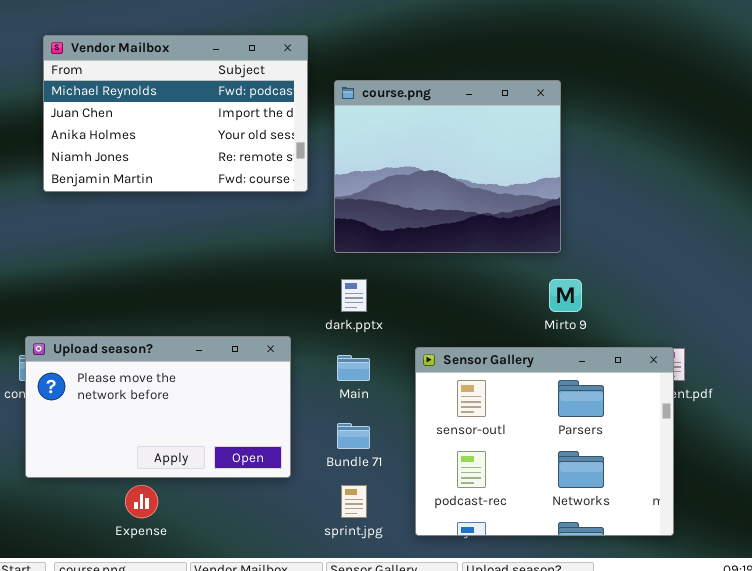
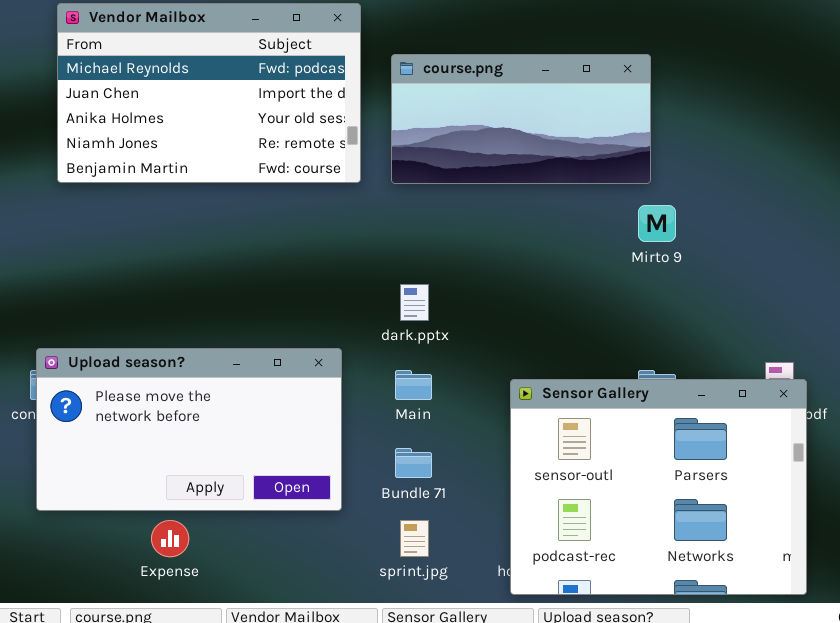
course.png: [334,80,561,253] -> [391,54,651,184], resized
Mirto 9: [549,279,582,312] -> [638,205,676,242], moved
Sensor Gallery: [415,347,674,536] -> [510,379,807,595], moved

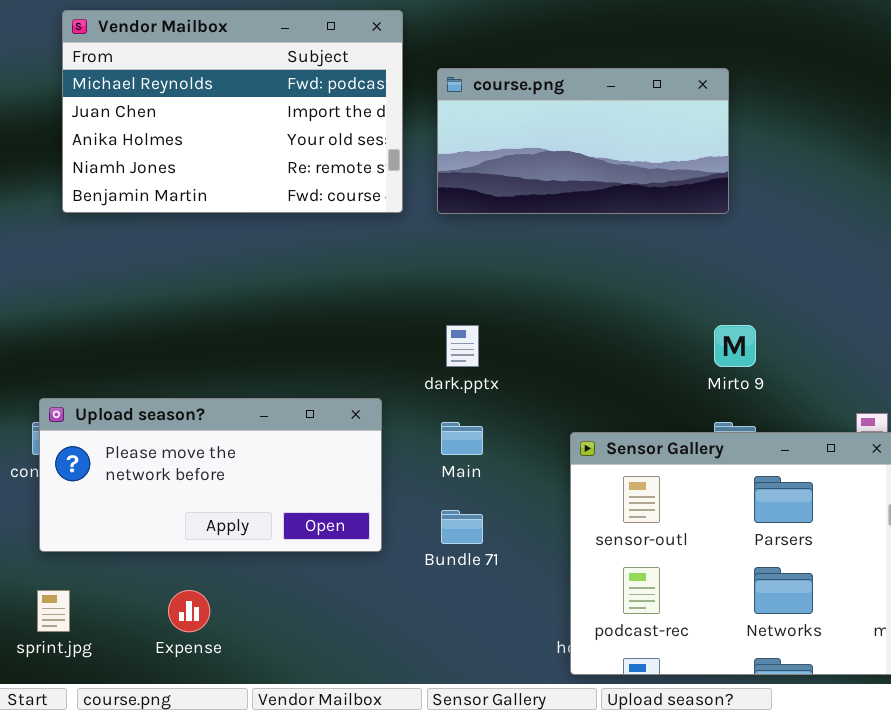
Mirto 9: [638,205,676,242] -> [714,325,756,367], moved
Upload season?: [36,348,342,511] -> [39,398,382,552], resized
sprint.jpg: [400,520,429,557] -> [37,590,70,632], moved

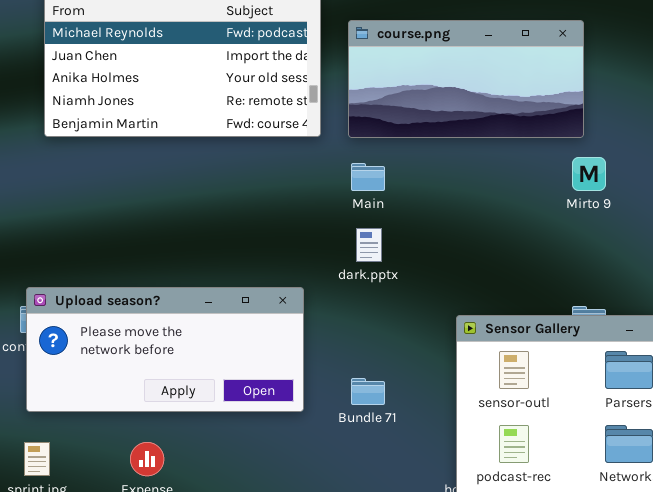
Mirto 9: [714,325,756,367] -> [572,157,606,191], moved
Main: [441,422,483,455] -> [351,163,385,191], moved

